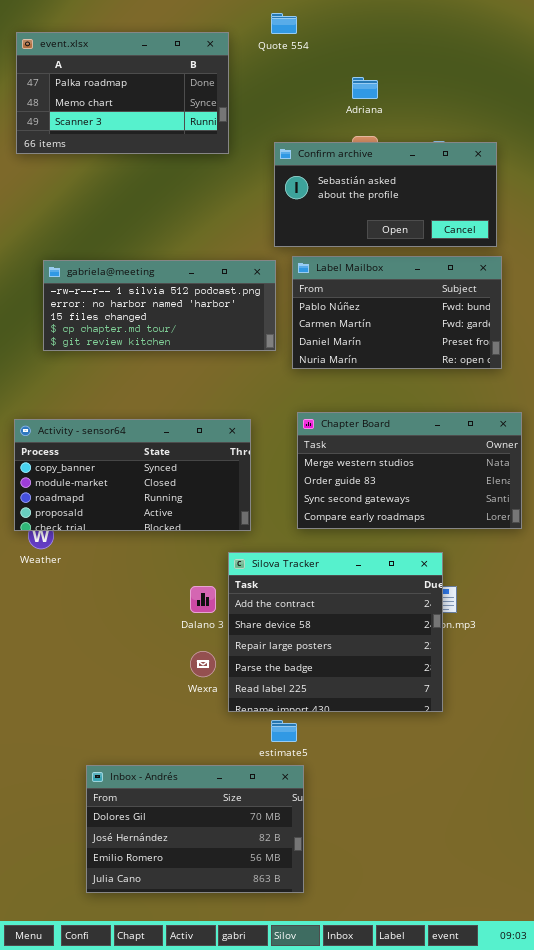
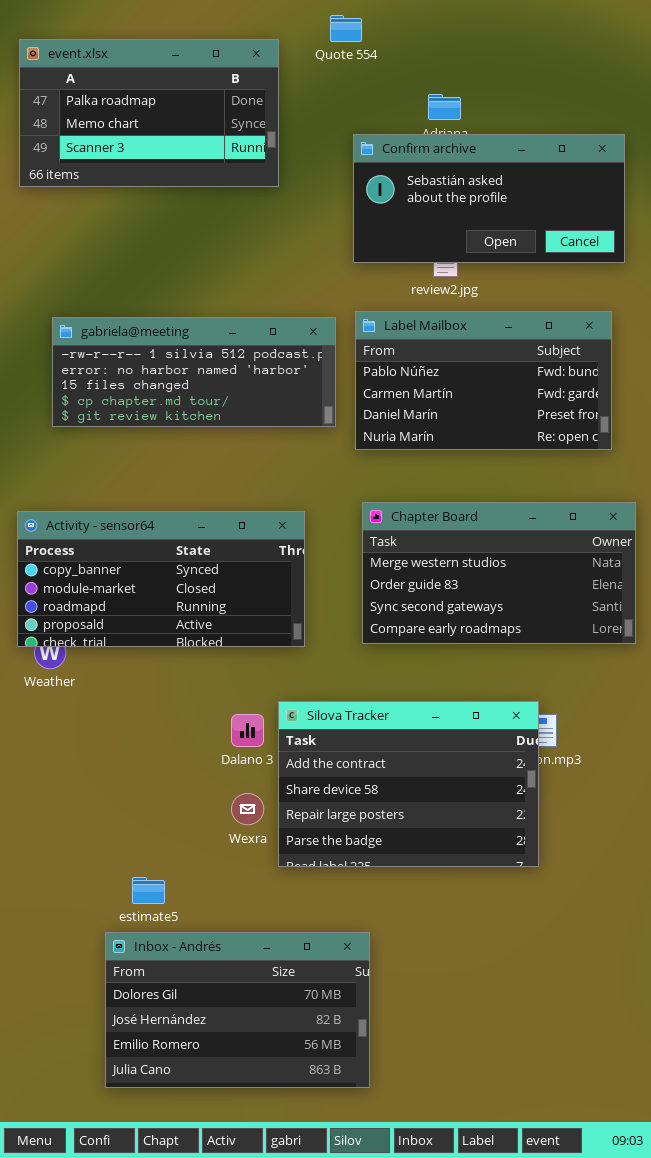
Confirm archive: [274,142,497,247] -> [353,134,625,263], moved
Silova Tracker: [228,552,443,712] -> [278,701,539,867], resized
estimate5: [271,720,297,742] -> [132,877,165,904], moved

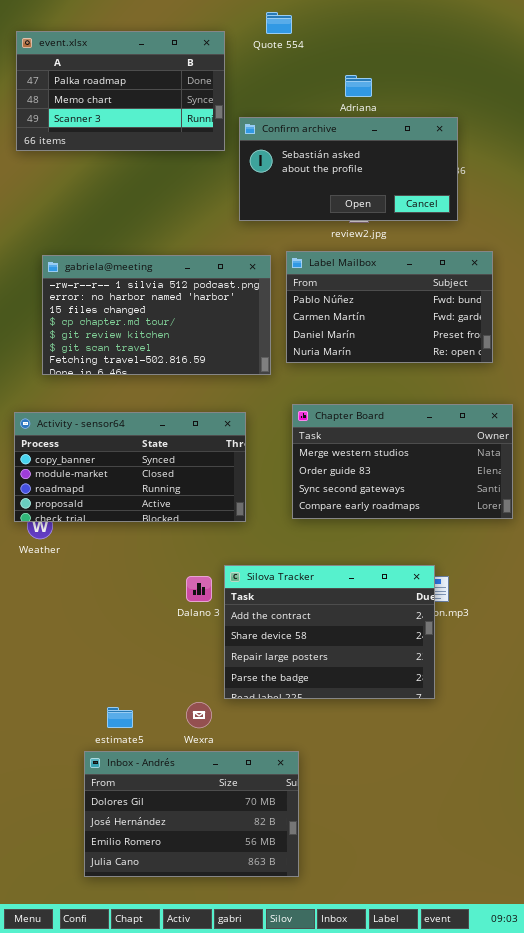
Confirm archive: [353,134,625,263] -> [239,117,458,221], moved
gabriela@meeting: [52,317,336,427] -> [42,255,271,375], resized
Wexra: [231,793,264,825] -> [186,702,212,728], moved

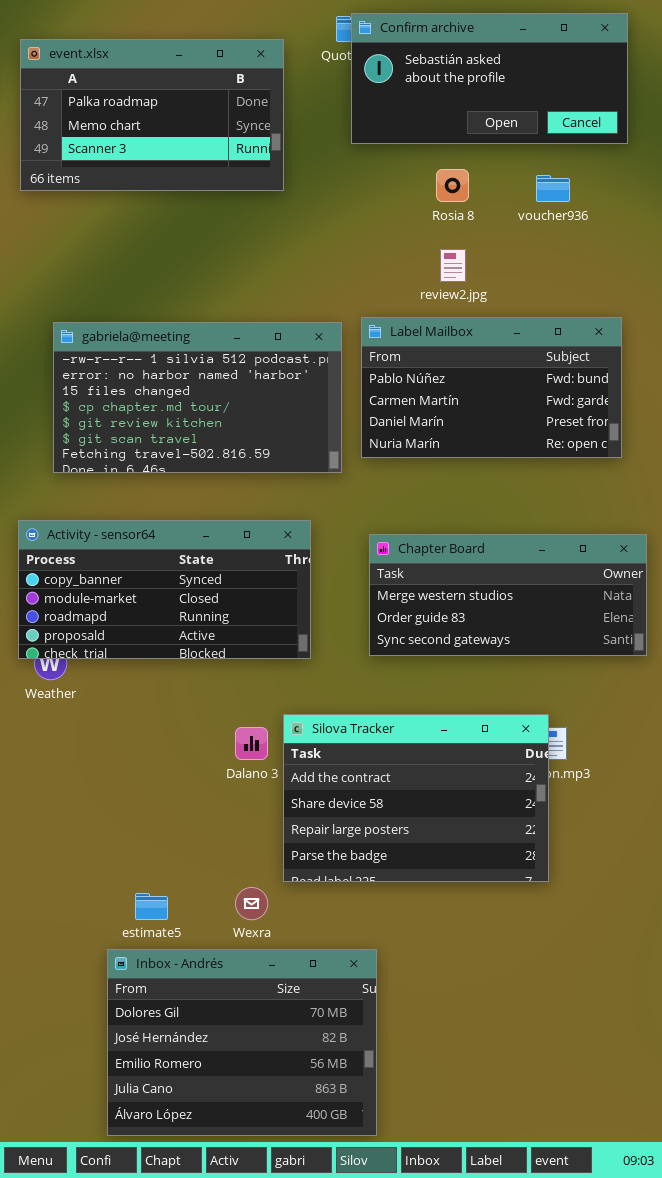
Confirm archive: [239,117,458,221] -> [351,13,628,144], moved
Chapter Board: [292,404,513,519] -> [369,534,647,656], resized
Inbox - Andrés: [84,751,299,877] -> [107,949,377,1136], resized

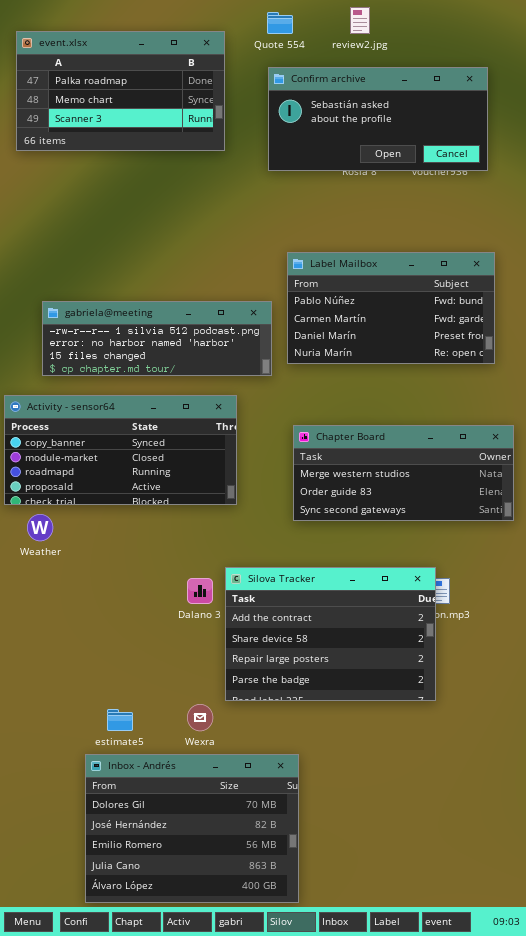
Confirm archive: [351,13,628,144] -> [268,67,488,171], moved
review2.jpg: [440,249,466,282] -> [350,7,370,34], moved
gabriela@meeting: [53,322,342,473] -> [42,301,272,376], resized
Activity - sensor64: [18,520,311,659] -> [4,395,237,505], moved

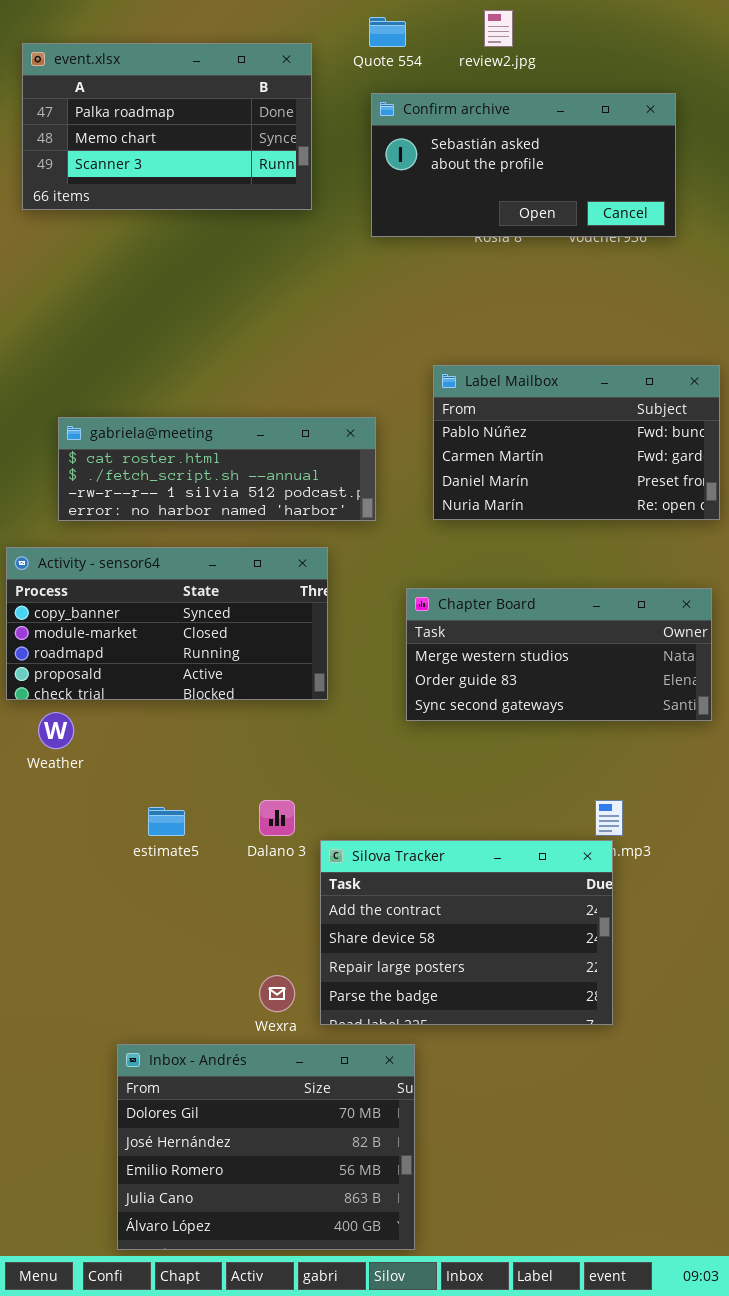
Label Mailbox: [287,252,495,364] -> [433,365,720,520], moved
gabriela@meeting: [42,301,272,376] -> [58,417,376,521], scrolled up 2 rows
Silova Tracker: [225,567,436,701] -> [320,840,613,1025], moved
estimate5: [107,709,133,731] -> [148,807,185,836], moved

